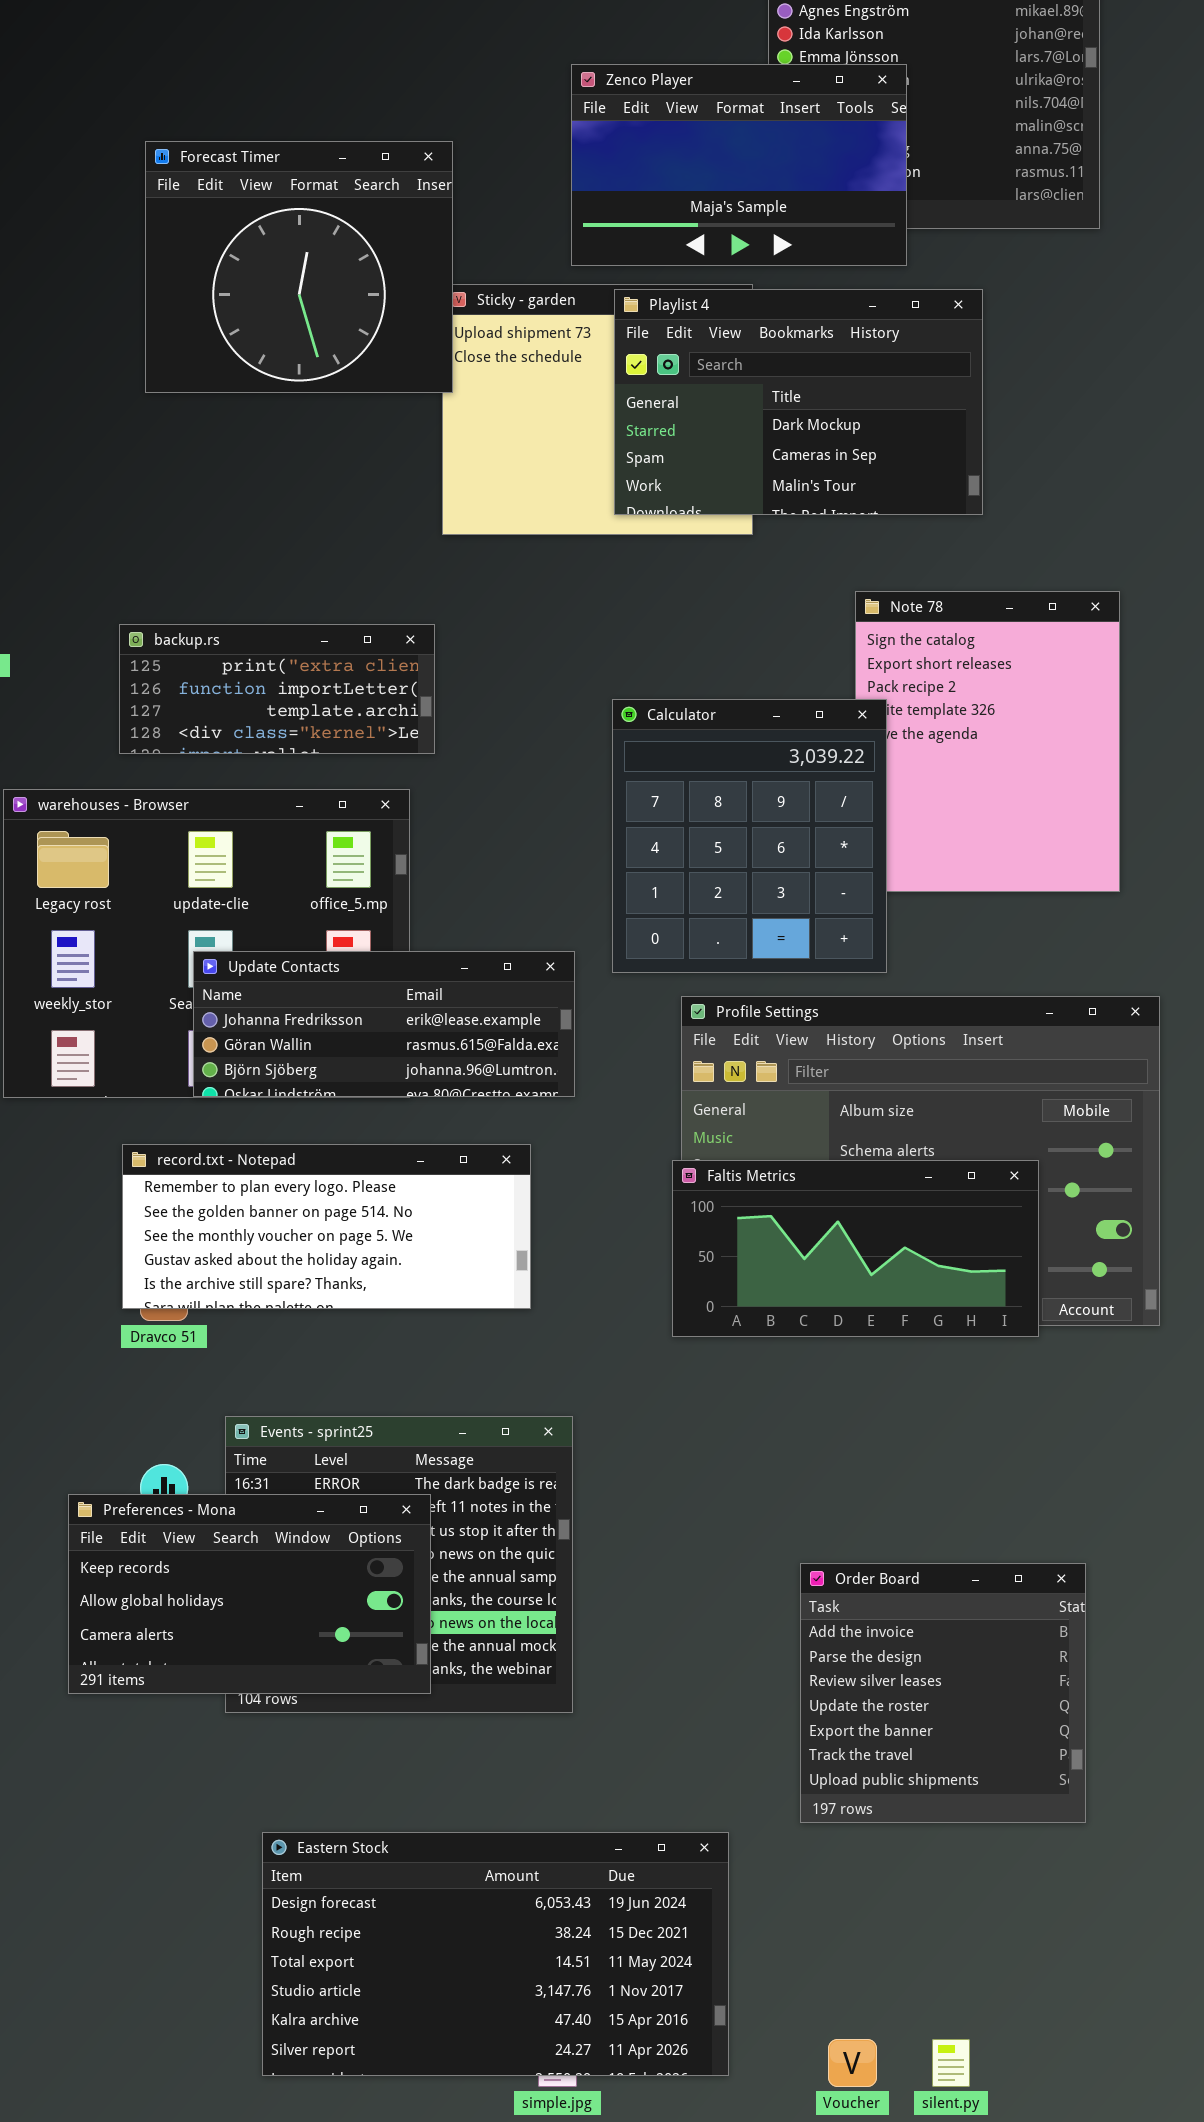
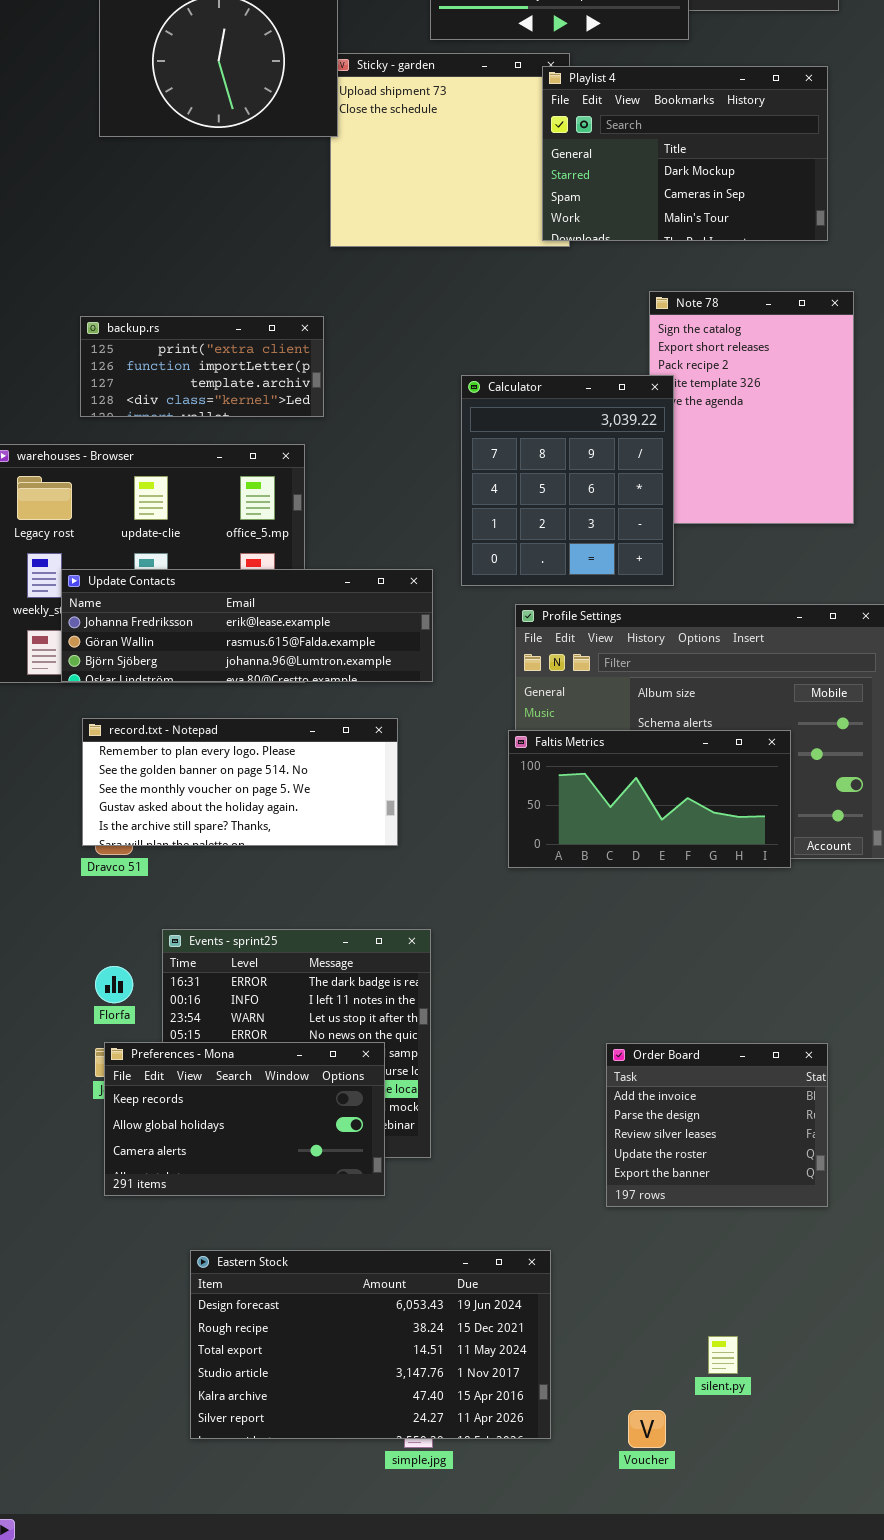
Playlist 4: [614,289,983,515] -> [542,66,828,241], moved
Update Contacts: [193,951,575,1097] -> [61,569,433,682], resized
Preferences - Mona: [68,1494,431,1694] -> [104,1042,385,1196], moved
Order Board: [800,1563,1086,1823] -> [606,1043,828,1207], resized
silent.py: [932,2039,970,2087] -> [708,1336,738,1374], moved

